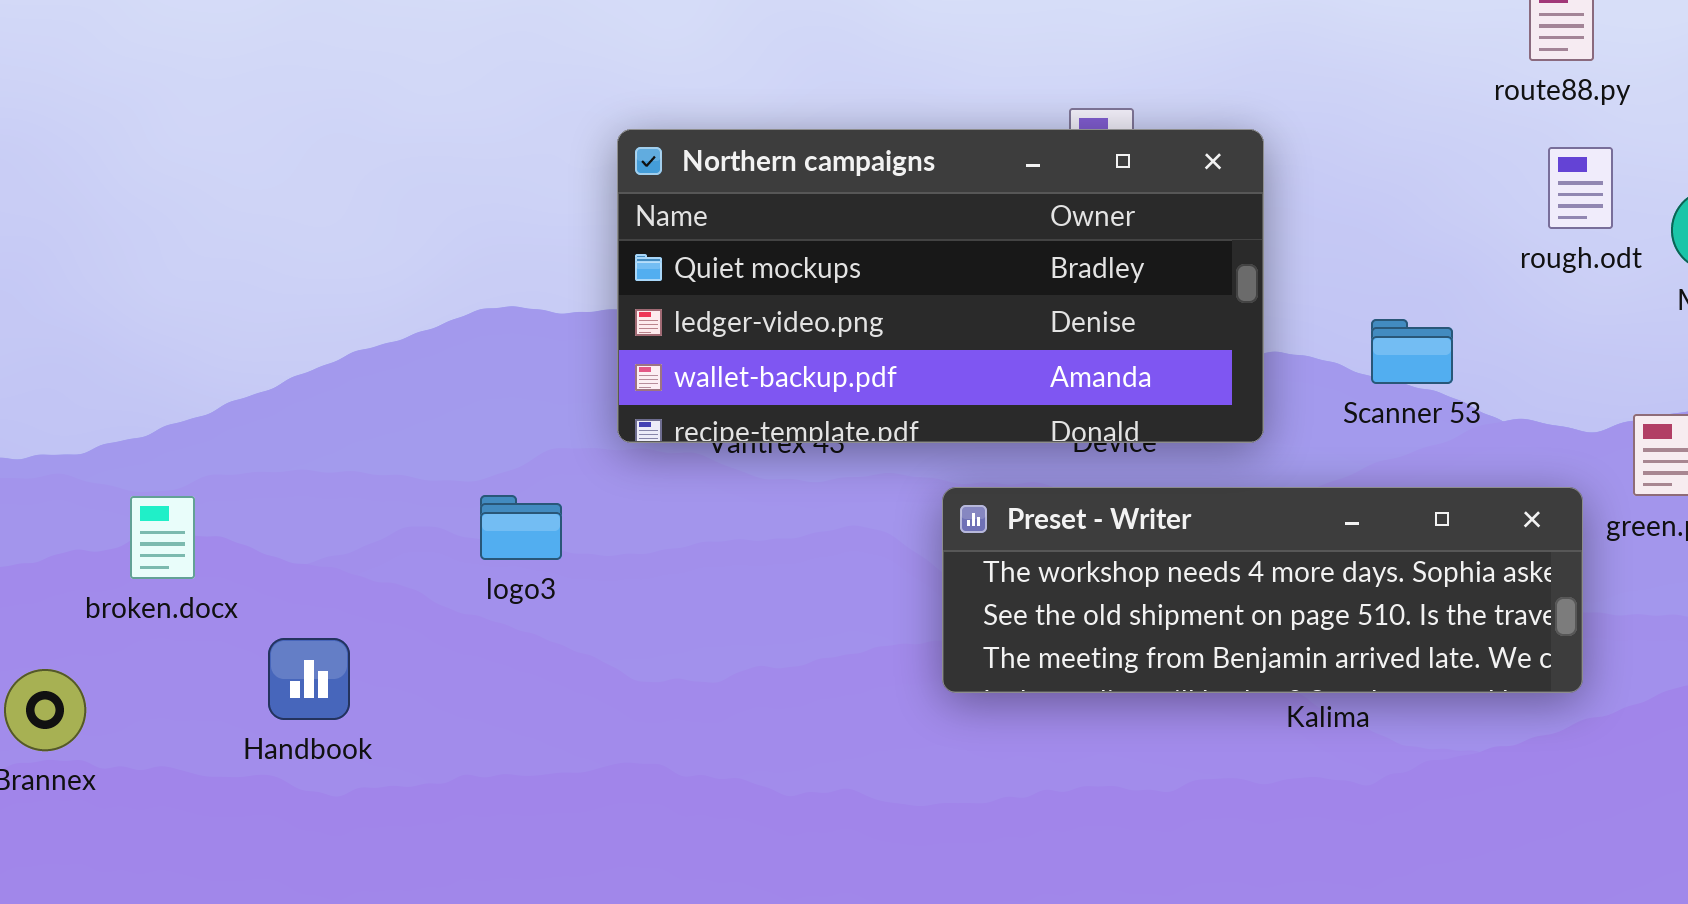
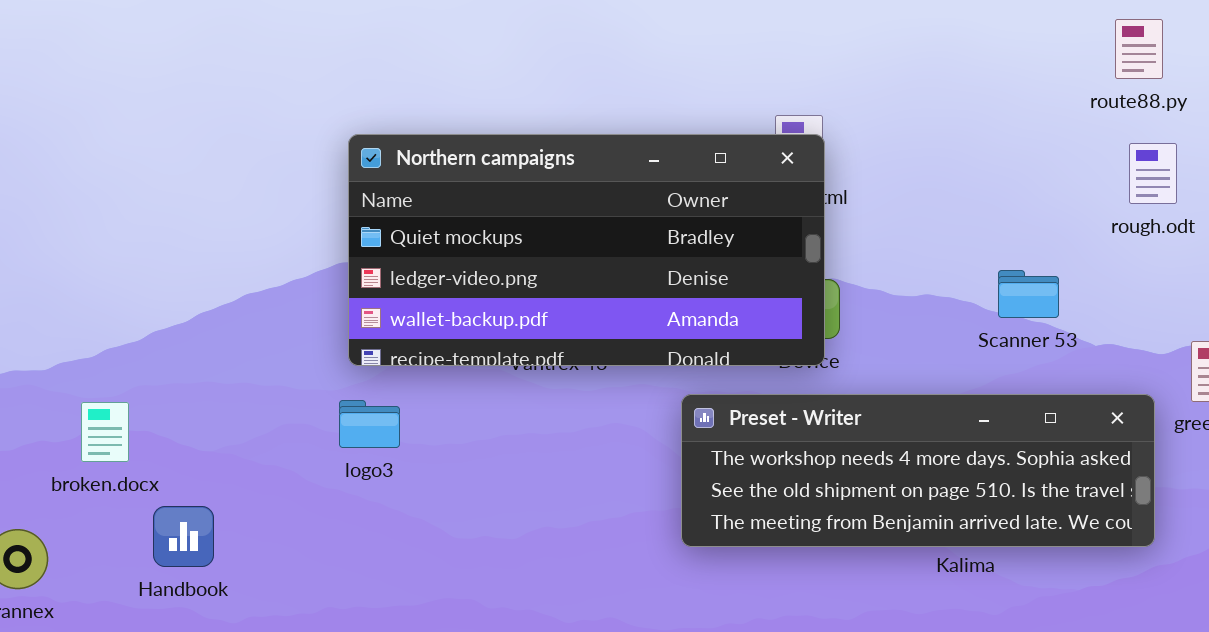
Northern campaigns: [617,129,1264,443] -> [348,134,825,366], moved
Handbook: [268,638,350,720] -> [153,506,214,567], moved

